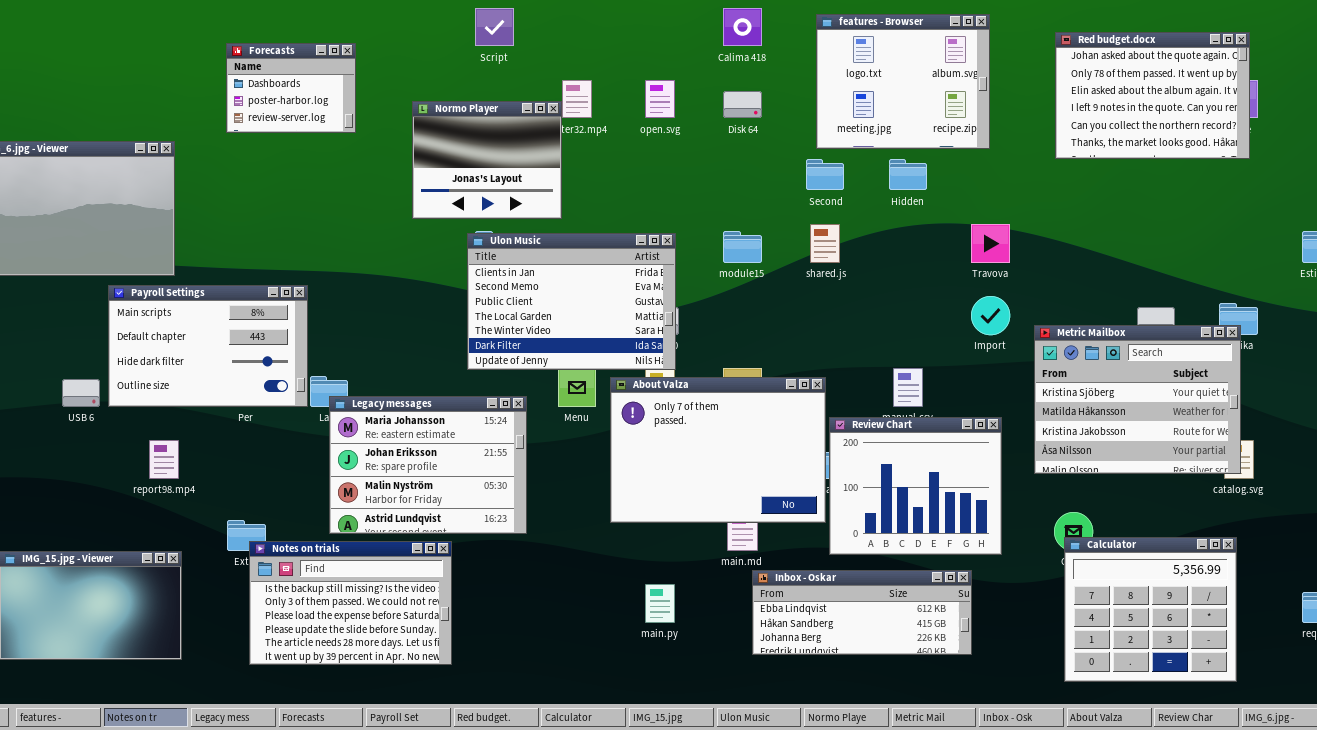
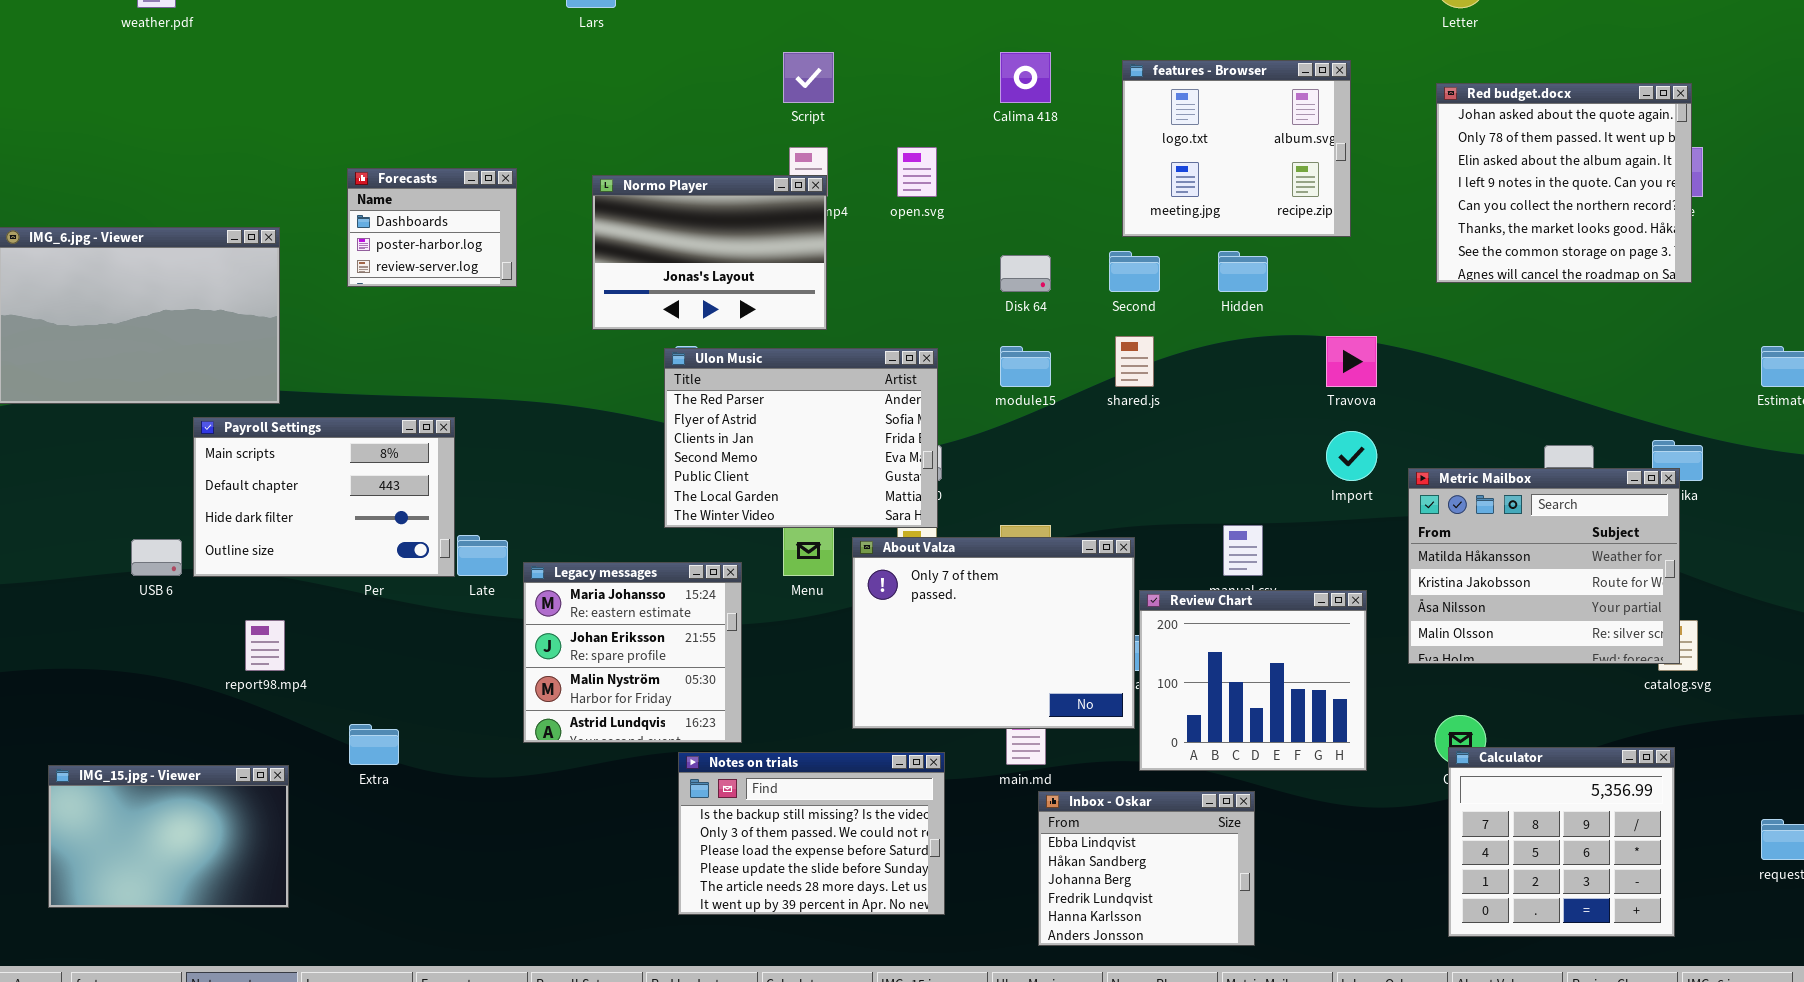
Script: [475,8,514,46] -> [783,52,834,103], moved
Red budget.docx: [1055,32,1250,159] -> [1436,83,1692,283], resized
Forecasts: [226,43,356,133] -> [347,168,517,287], moved
Disk 64: [723,91,762,118] -> [1000,255,1051,292], moved
Normo Player: [412,101,562,219] -> [592,175,827,330], resized
Ulon Music: [467,233,676,370] -> [664,348,938,528], scrolled up 2 rows
Metric Mailbox: [1034,325,1241,474] -> [1408,468,1680,664], scrolled down 1 row
Legacy messages: [329,396,527,534] -> [523,562,742,743], resized
Notes on trials: [249,541,452,665] -> [678,752,945,915], moved
Inbox - Oskar: [752,570,972,655] -> [1038,791,1255,946], resized

